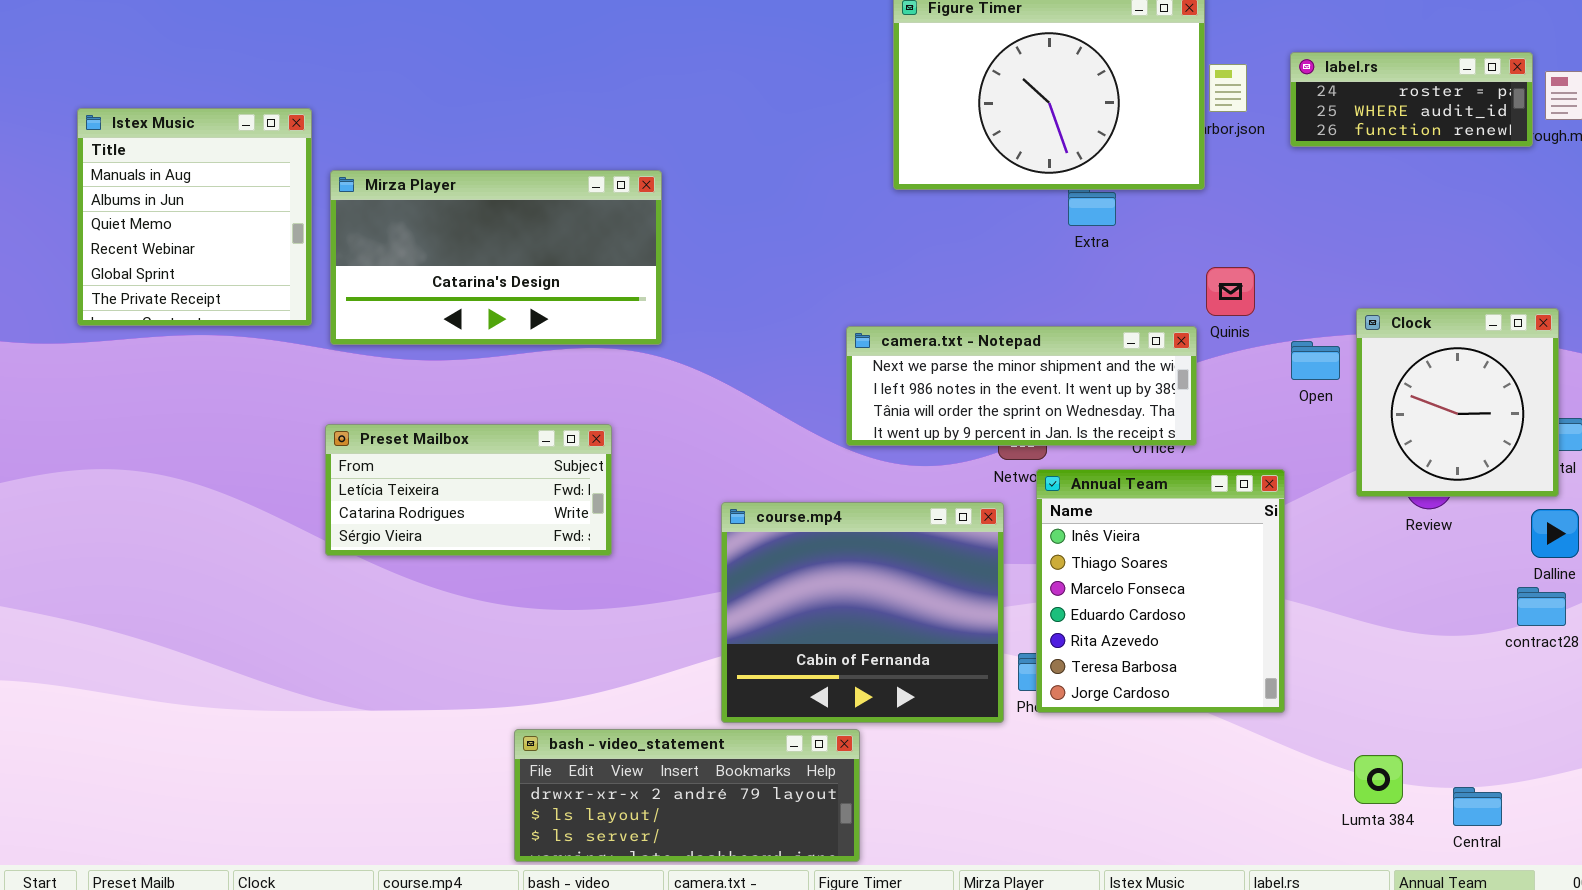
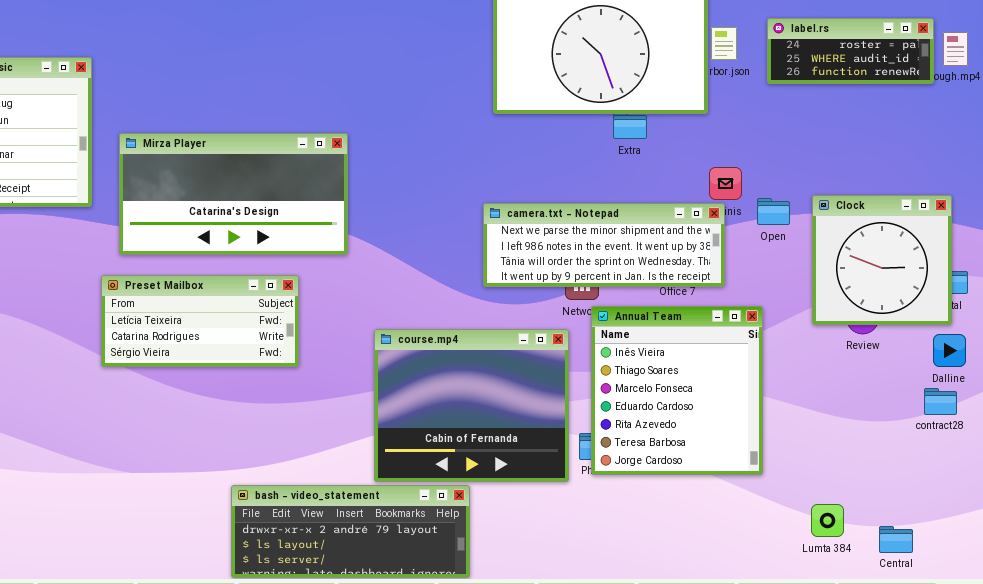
Mirza Player: [330,170,662,345] -> [119,133,348,255], moved
camera.txt - Notepad: [846,326,1197,446] -> [483,203,725,287], moved
Open: [1291,341,1340,380] -> [757,198,790,225], moved

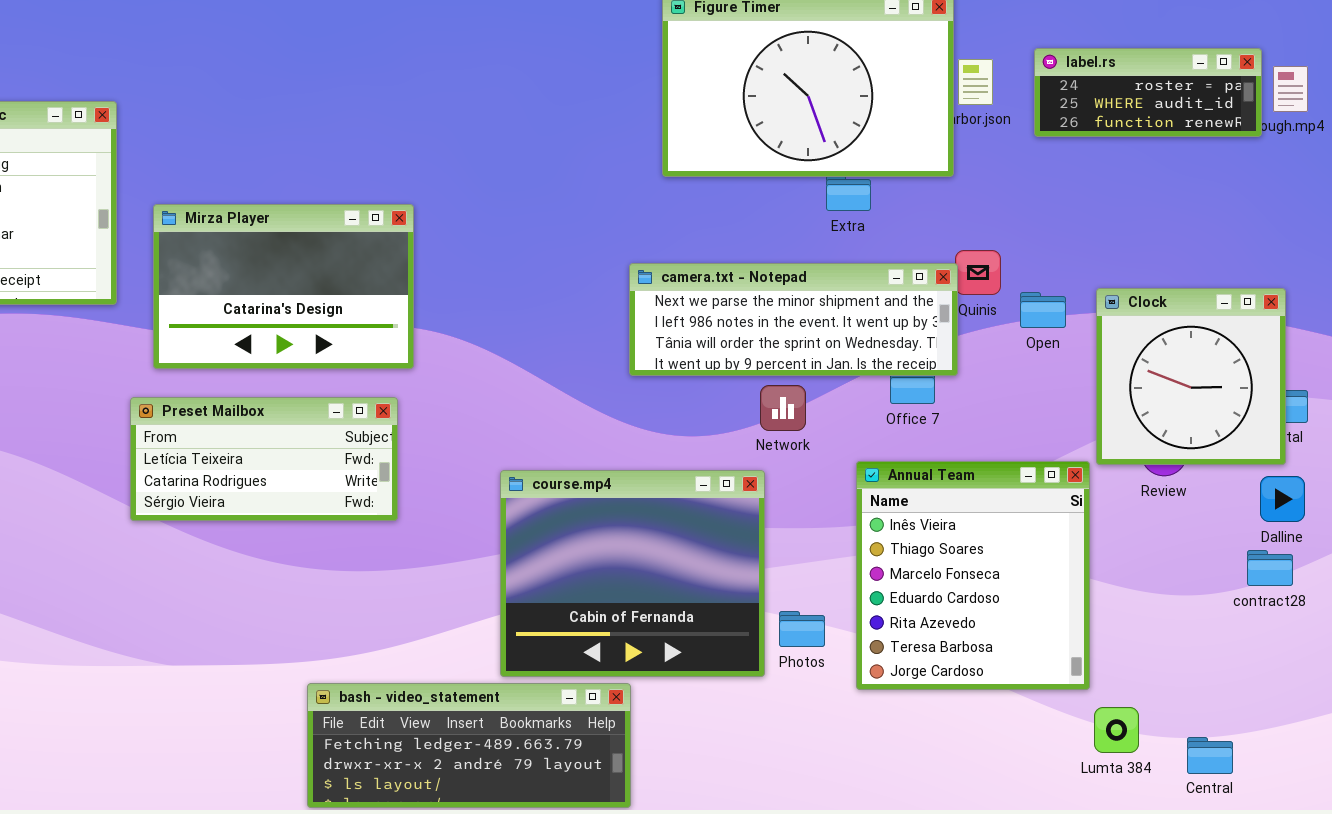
Mirza Player: [119,133,348,255] -> [153,204,414,369], resized
camera.txt - Notepad: [483,203,725,287] -> [629,263,958,376], moved
Annual Team: [591,306,763,475] -> [856,461,1090,690], moved
bash - video_statement: [231,485,470,578] -> [307,683,631,808], scrolled up 1 row

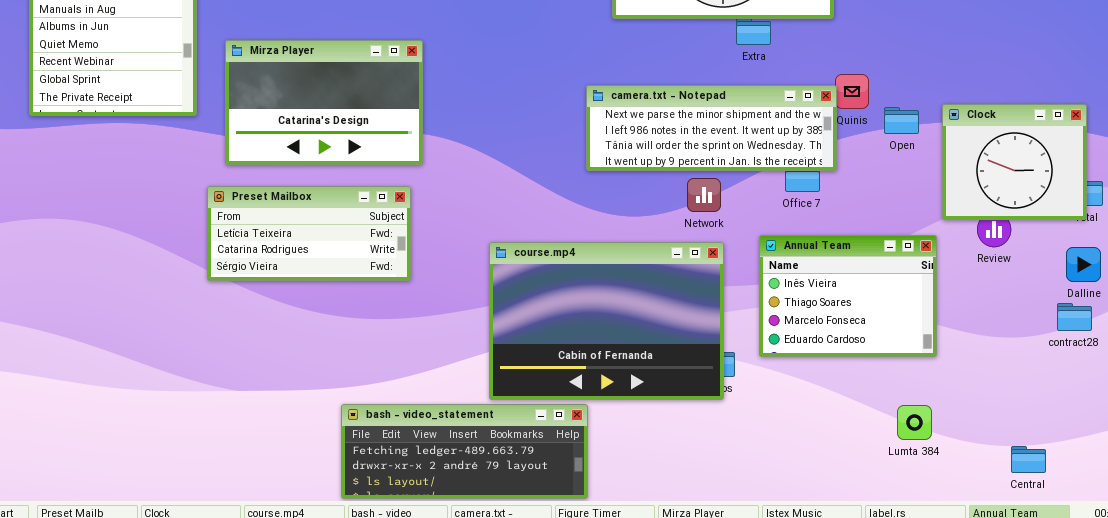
Clock: [1096,288,1286,465] -> [942,104,1087,220], resized
Annual Team: [856,461,1090,690] -> [759,235,937,357], resized
course.mp4: [500,470,765,677] -> [489,242,724,400], resized
Lumta 384: [1094,707,1139,753] -> [897,405,932,440], moved

